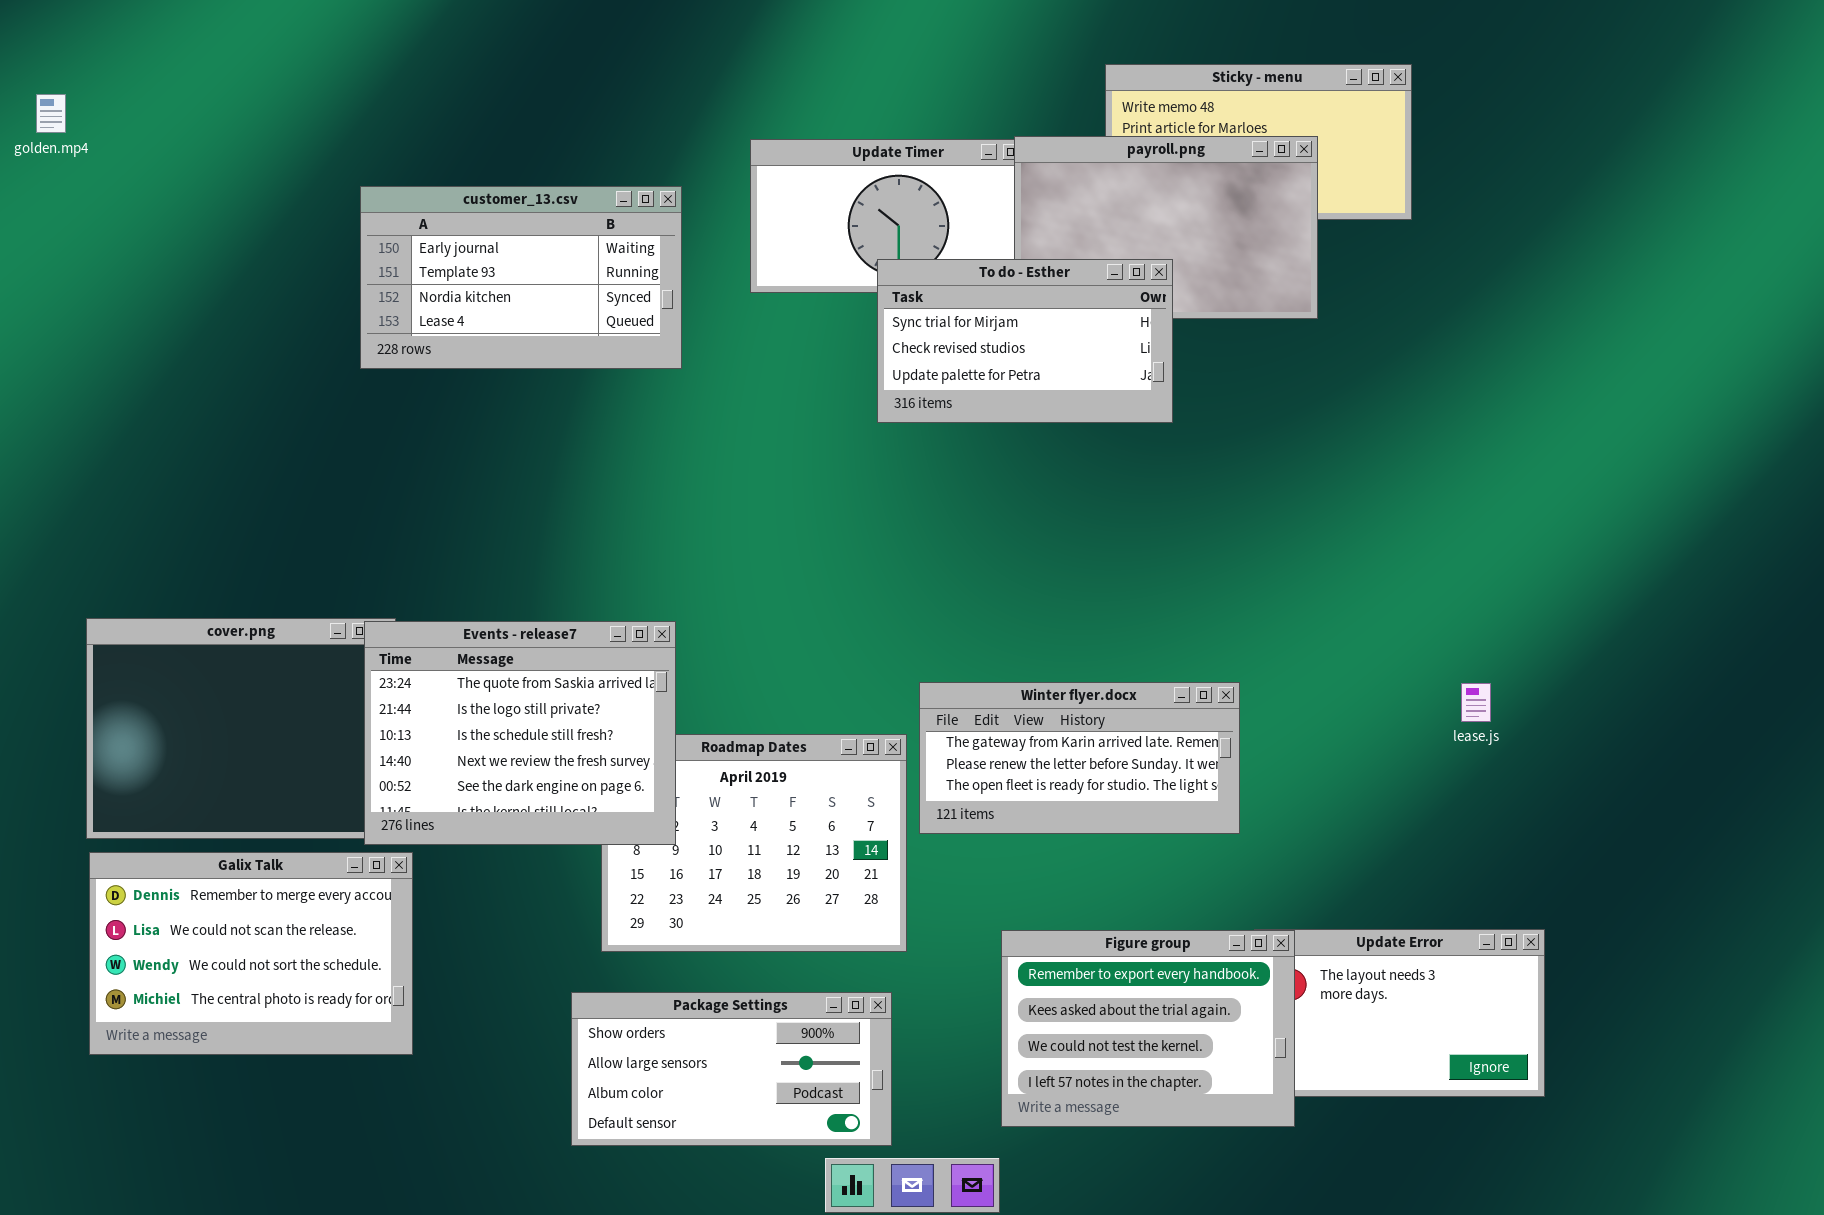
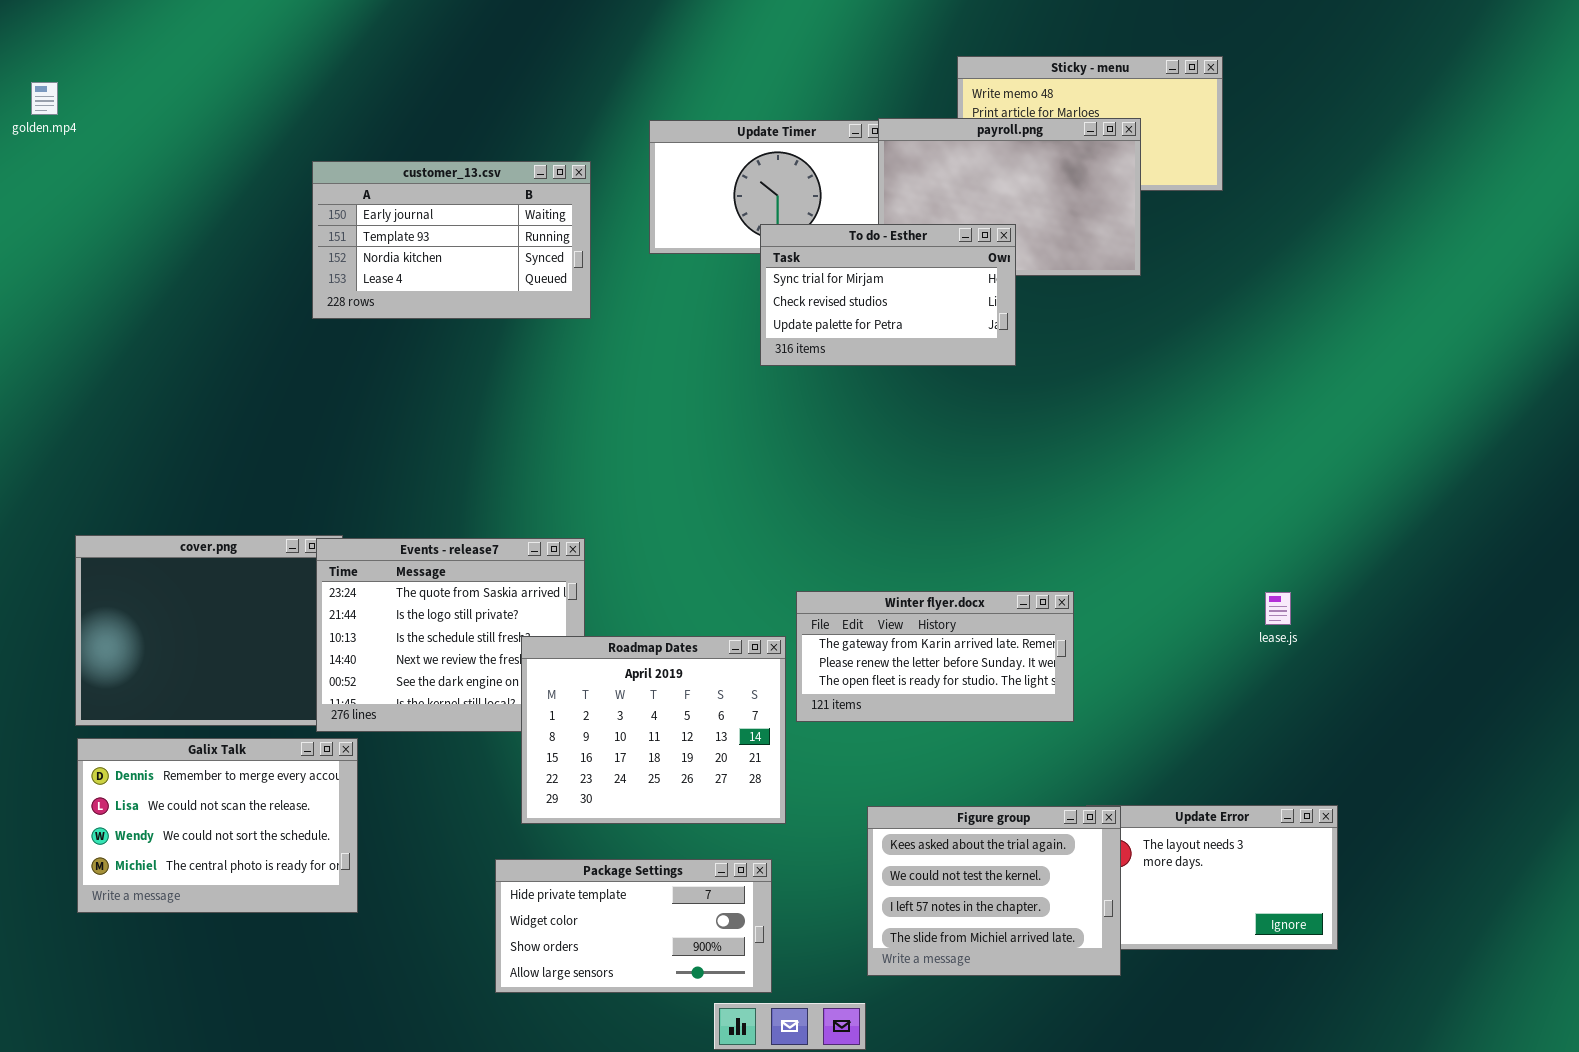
Roadmap Dates: [601,734,907,952] -> [521,636,786,824], raised
Figure group: [1001,930,1295,1127] -> [867,806,1121,976], scrolled down 1 row
Package Settings: [571,992,892,1146] -> [495,859,772,993], scrolled up 2 rows

